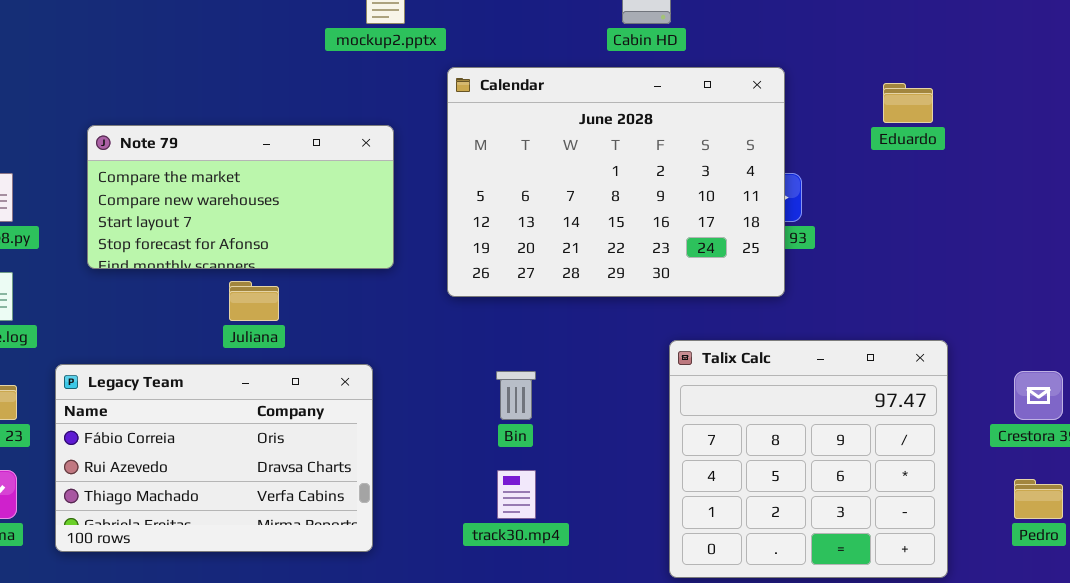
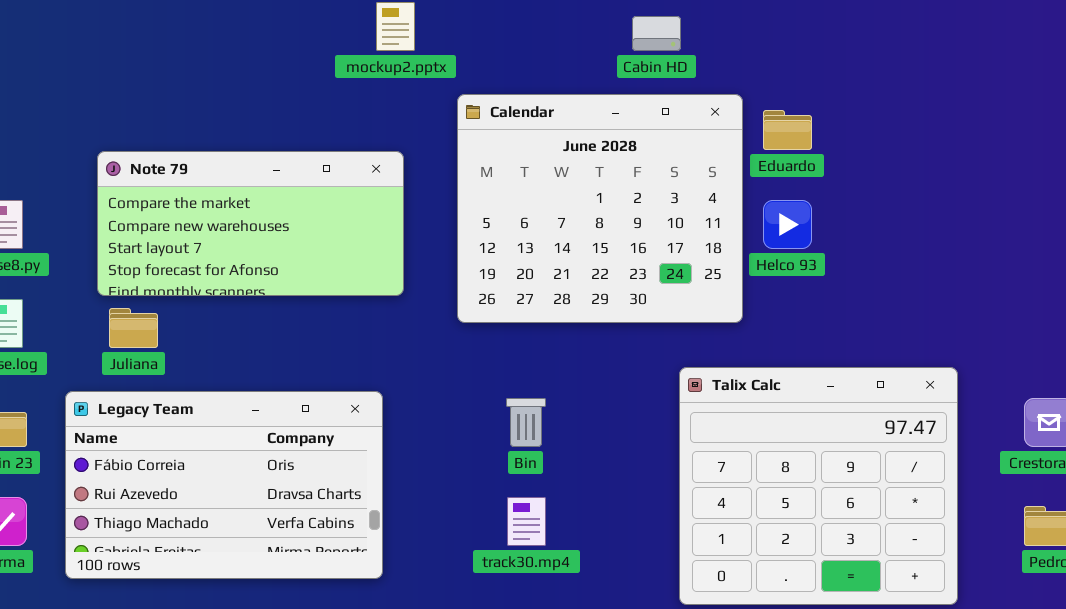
Calendar: [447,67,785,297] -> [457,94,743,323], resized
Eduardo: [883,83,933,123] -> [763,110,812,150], moved
Juliana: [229,281,279,321] -> [109,308,158,348], moved

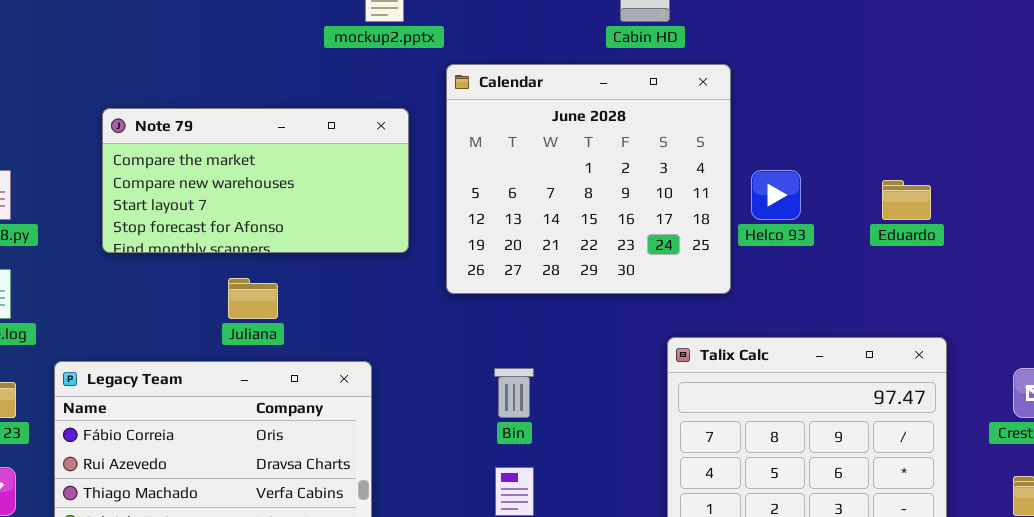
Eduardo: [763,110,812,150] -> [882,180,931,220], moved
Note 79: [97,151,404,296] -> [102,108,409,253], moved
Juliana: [109,308,158,348] -> [228,278,278,319], moved

